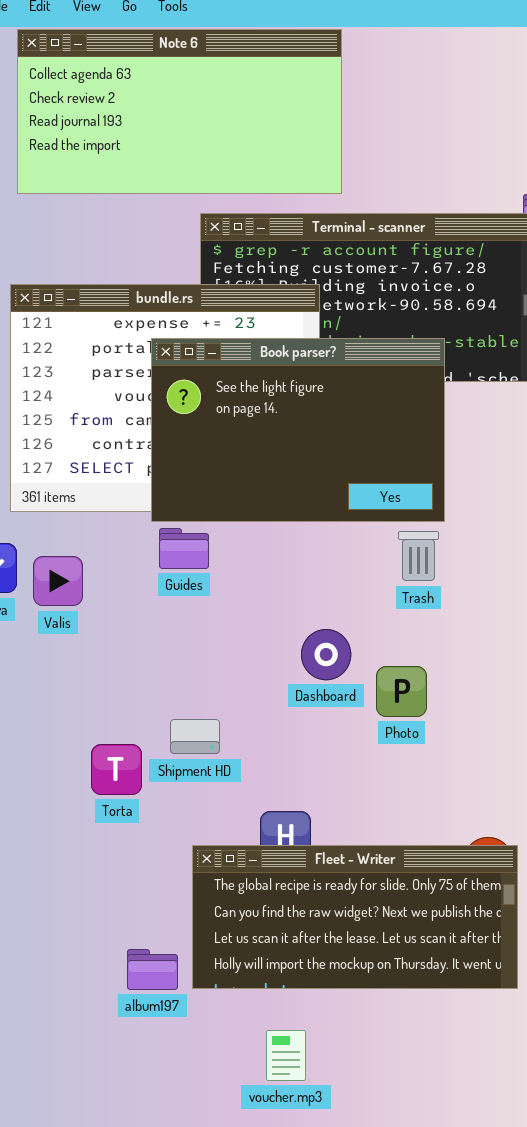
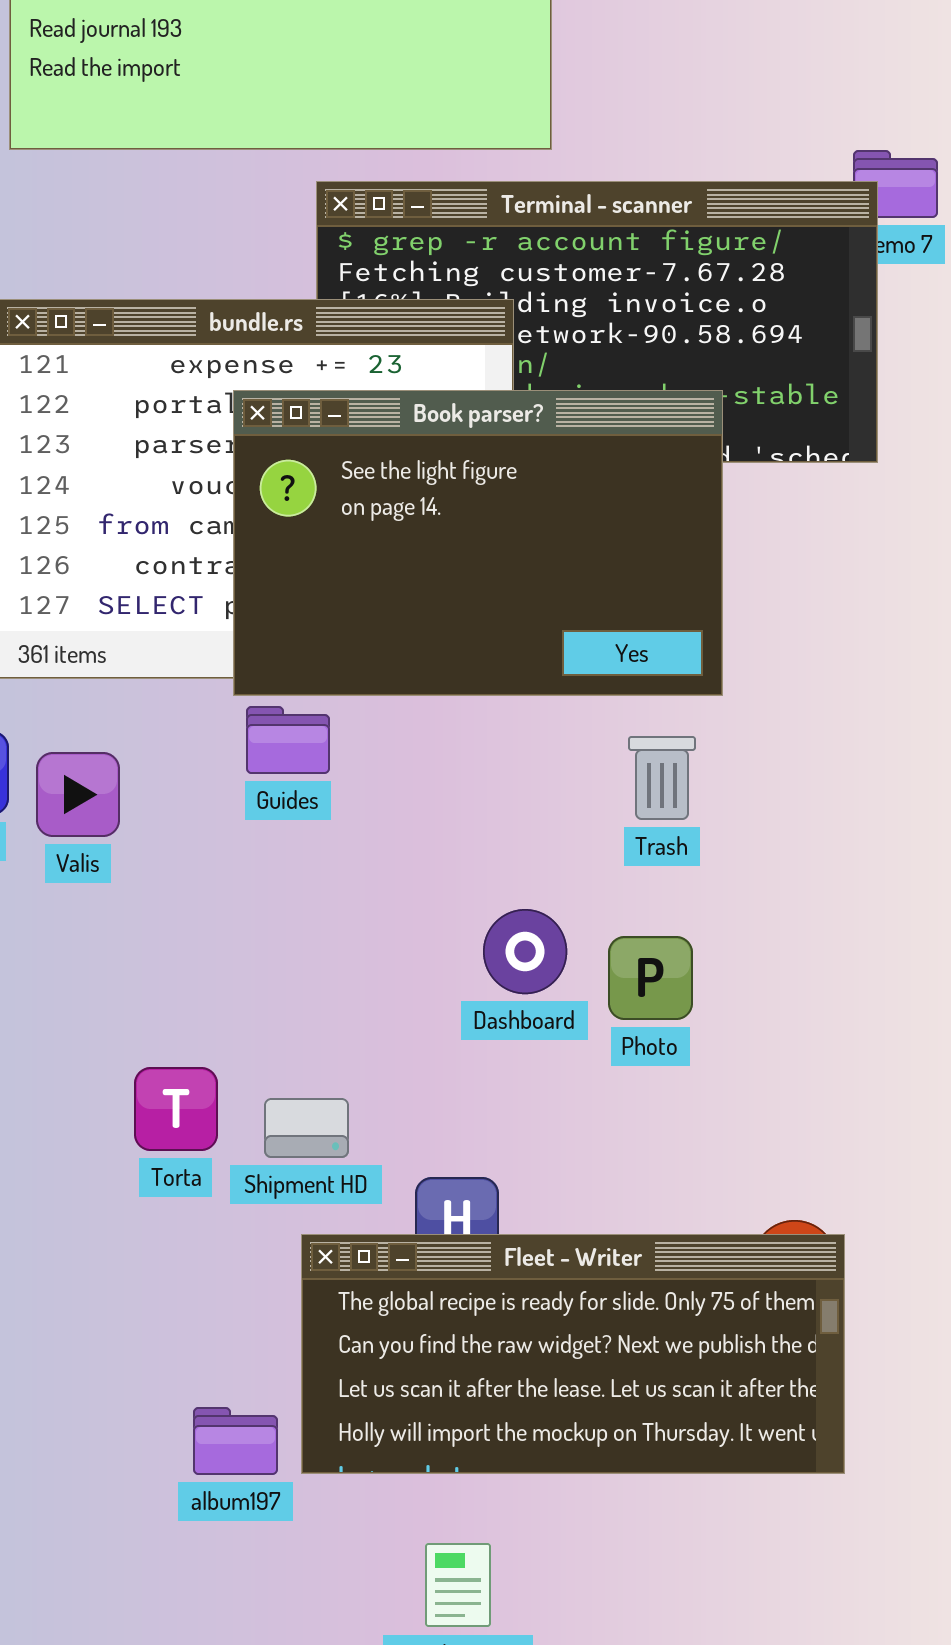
Trash: [398,531,439,581] -> [628,736,696,820], moved
Dashboard: [301,629,351,680] -> [483,909,567,994], moved
Shipment HD: [170,719,220,754] -> [264,1098,349,1158], moved

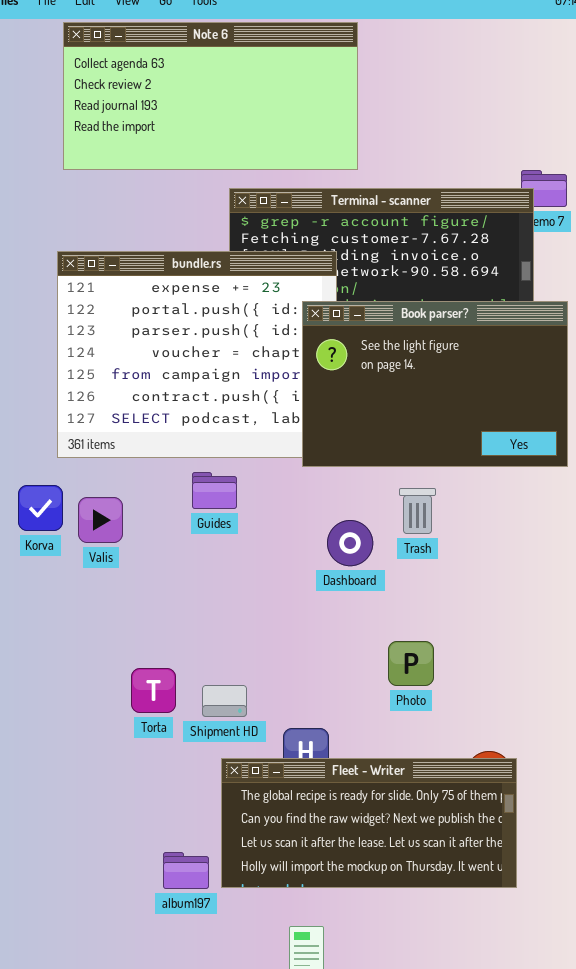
Book parser?: [233,390,723,696] -> [302,301,568,467], moved
Dashboard: [483,909,567,994] -> [327,520,373,566], moved
Photo: [608,936,693,1020] -> [388,641,434,686], moved

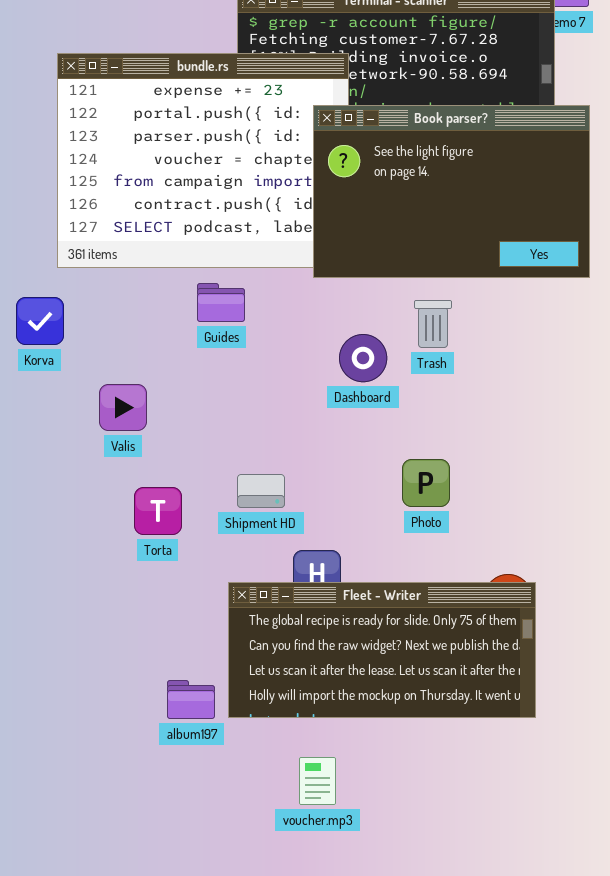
Valis: [78,497,123,543] -> [99,384,147,431], moved
Shipment HD: [202,685,247,717] -> [237,474,285,508], moved

